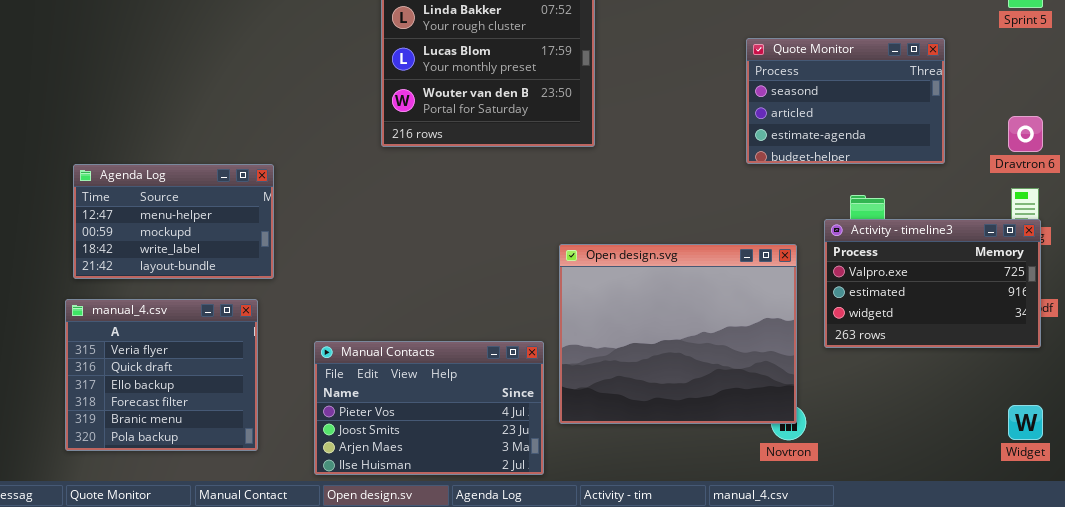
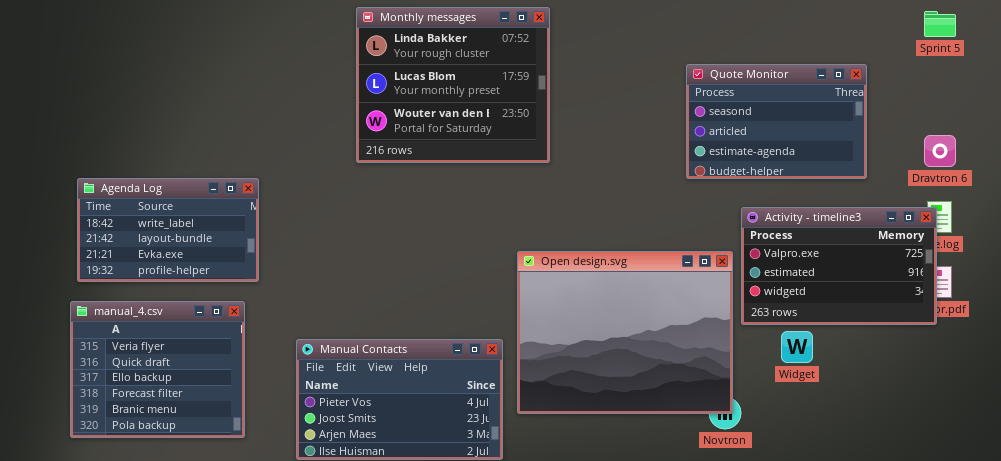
Agenda Log: [73,164,274,279] -> [77,178,259,282], scrolled down 2 rows
Activity - timeline3: [824,219,1041,348] -> [741,207,937,325], moved
Widget: [1008,405,1043,440] -> [781,331,813,363], moved

